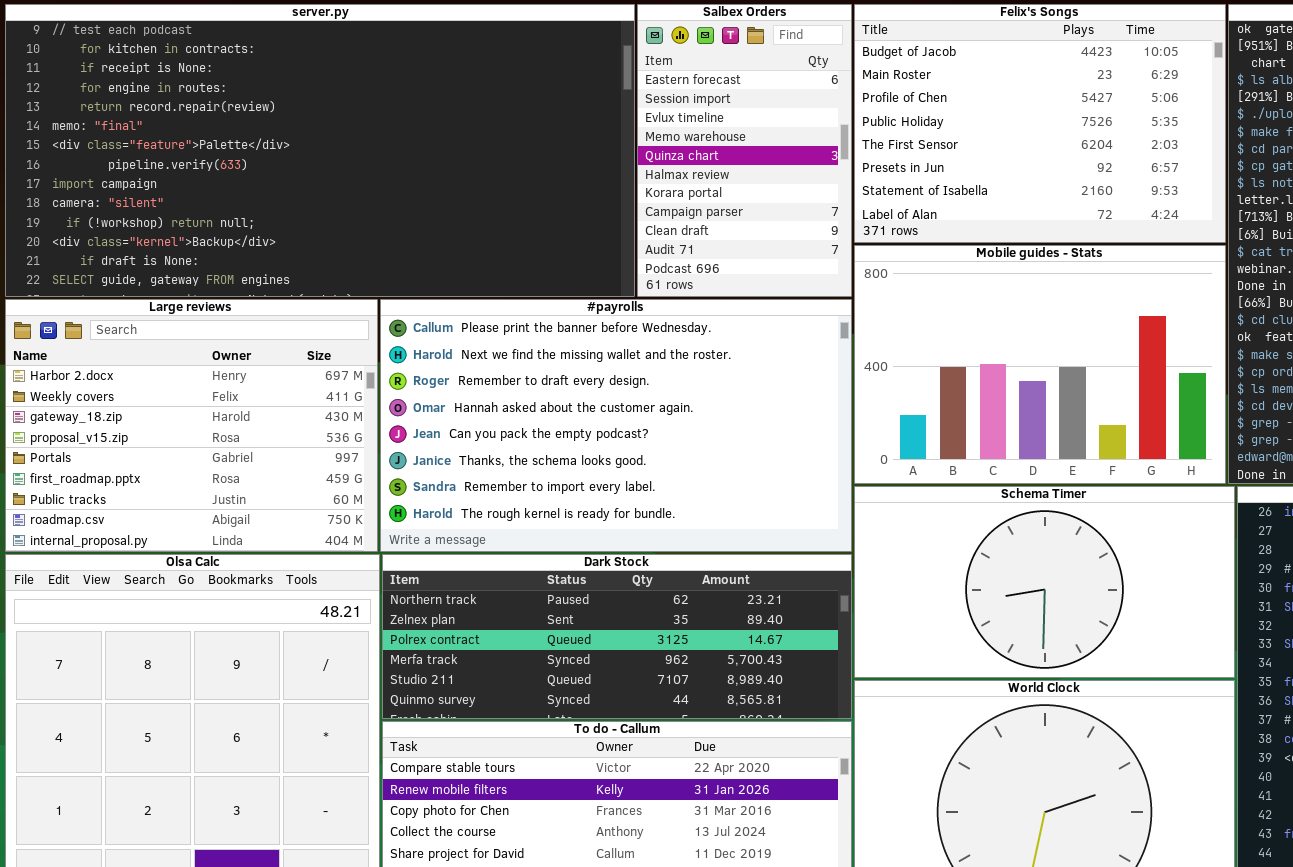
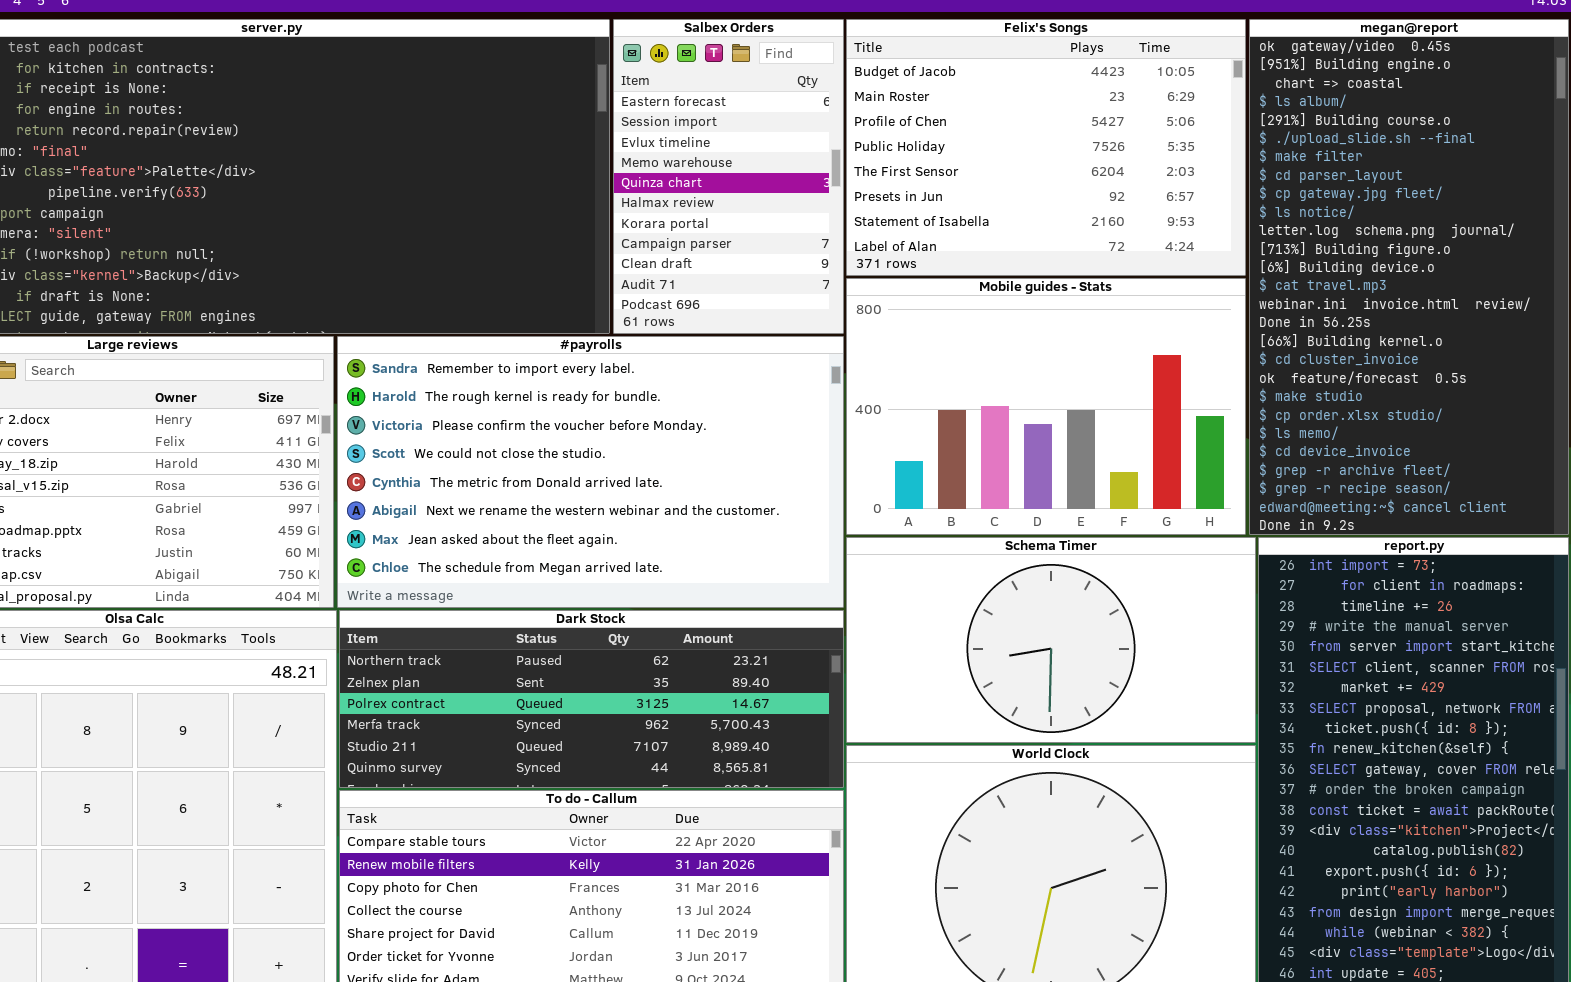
#payrolls: [380,299,852,552] -> [337,336,844,608], scrolled down 6 rows

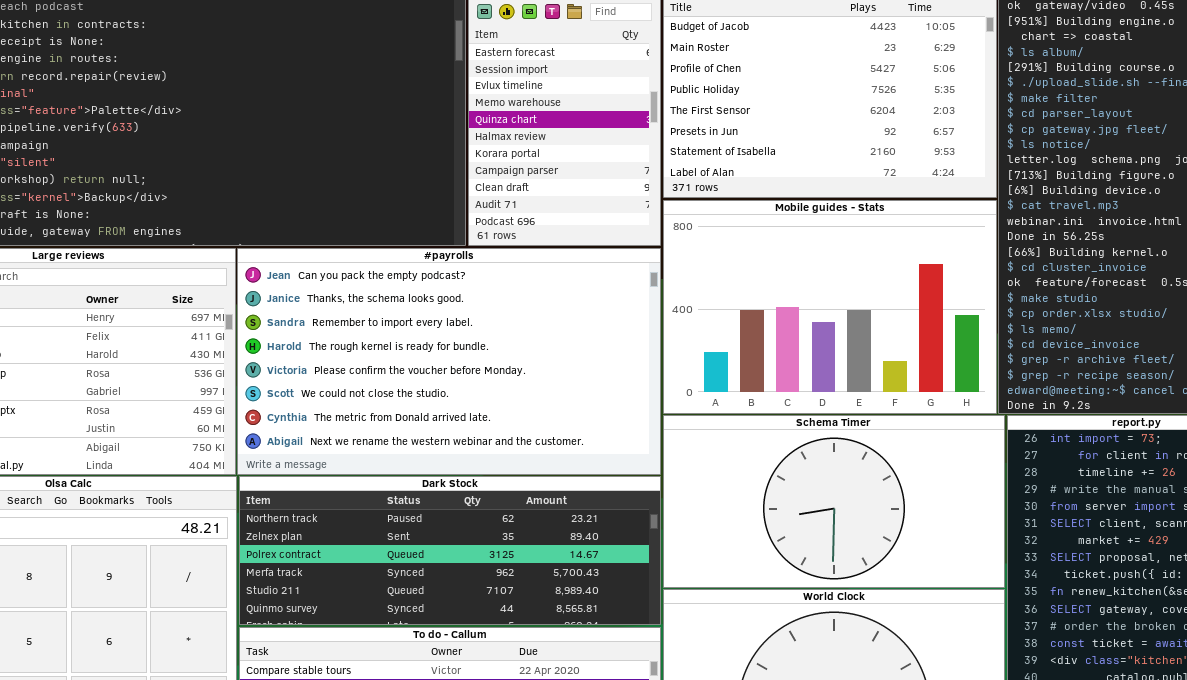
#payrolls: [337,336,844,608] -> [237,248,661,475], scrolled up 2 rows

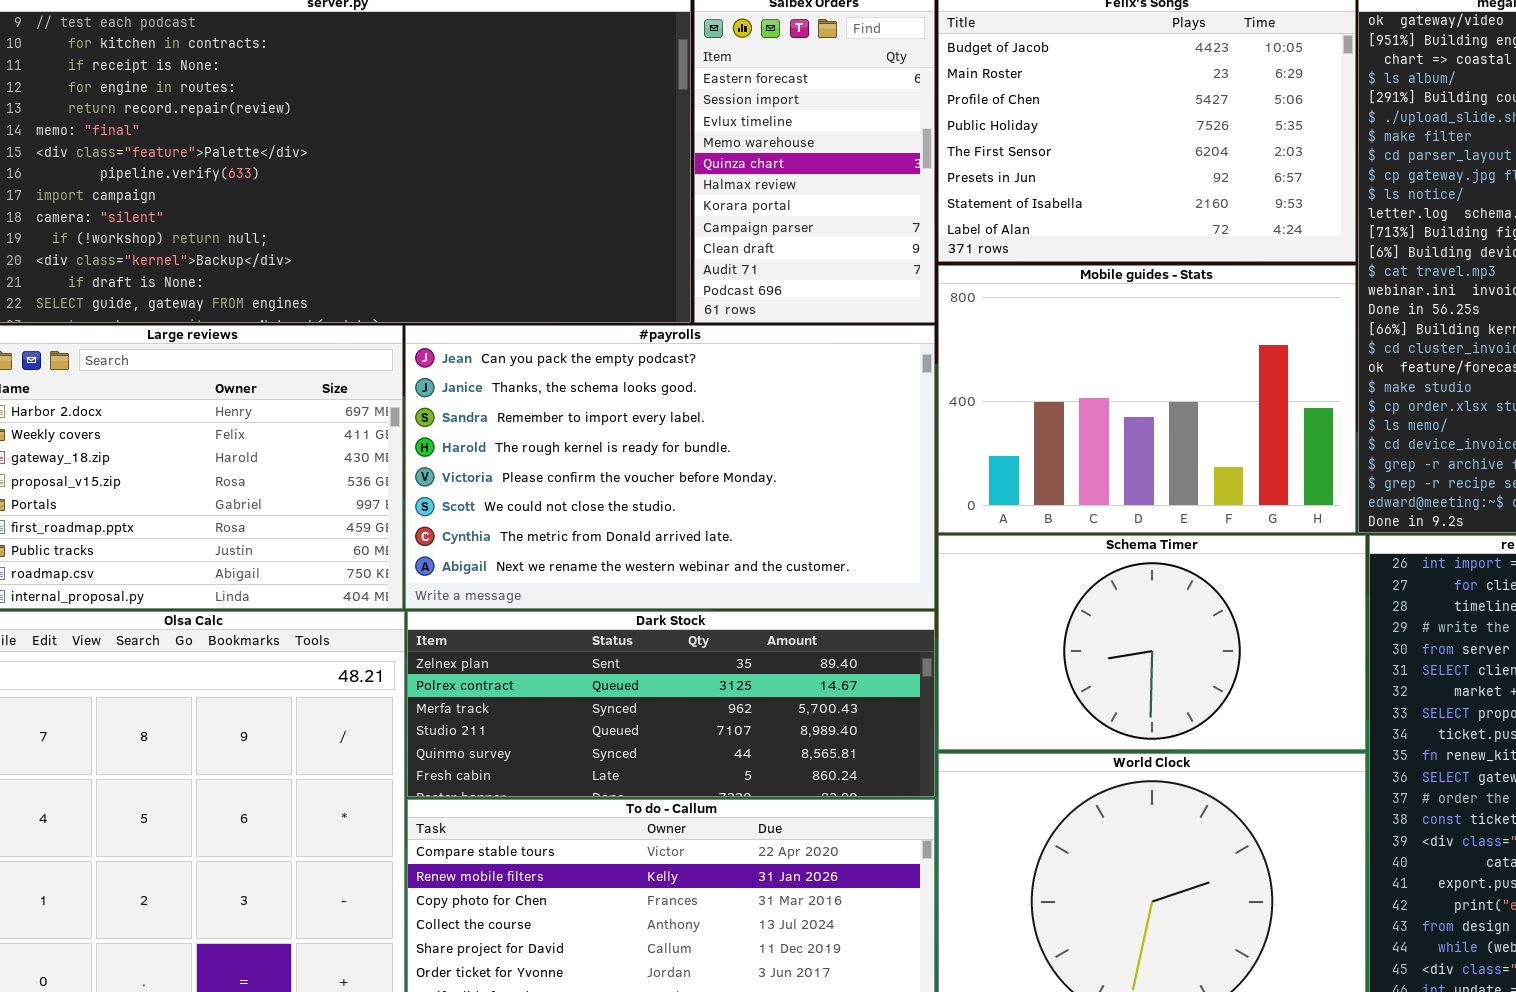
Dark Stock: [239,476,661,625] -> [407,611,935,797], scrolled down 1 row

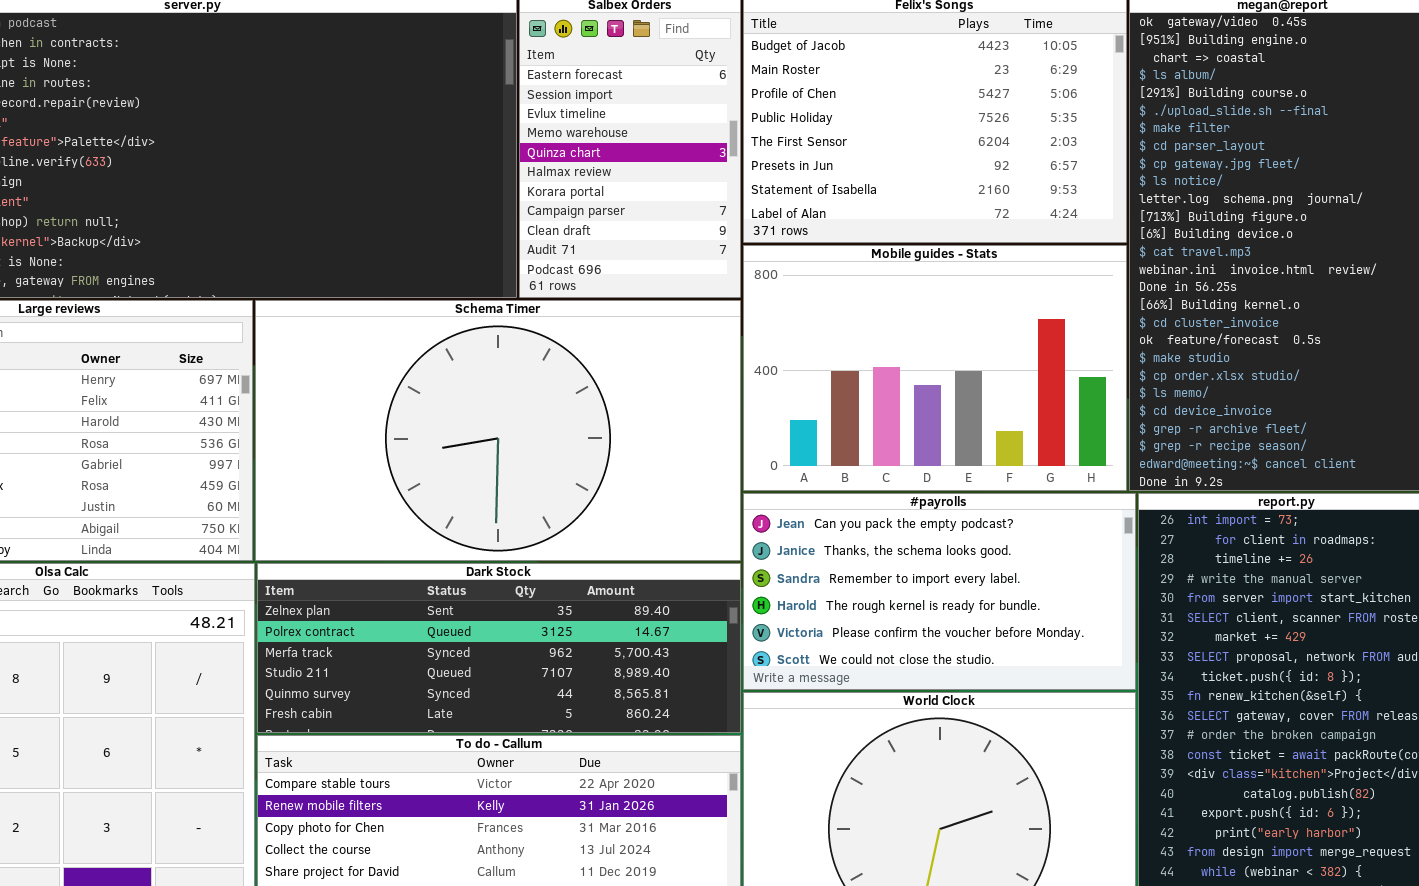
#payrolls: [405,325,935,609] -> [743,493,1136,690], moved, resized
Schema Timer: [938,535,1366,750] -> [255,300,741,561], moved, resized

